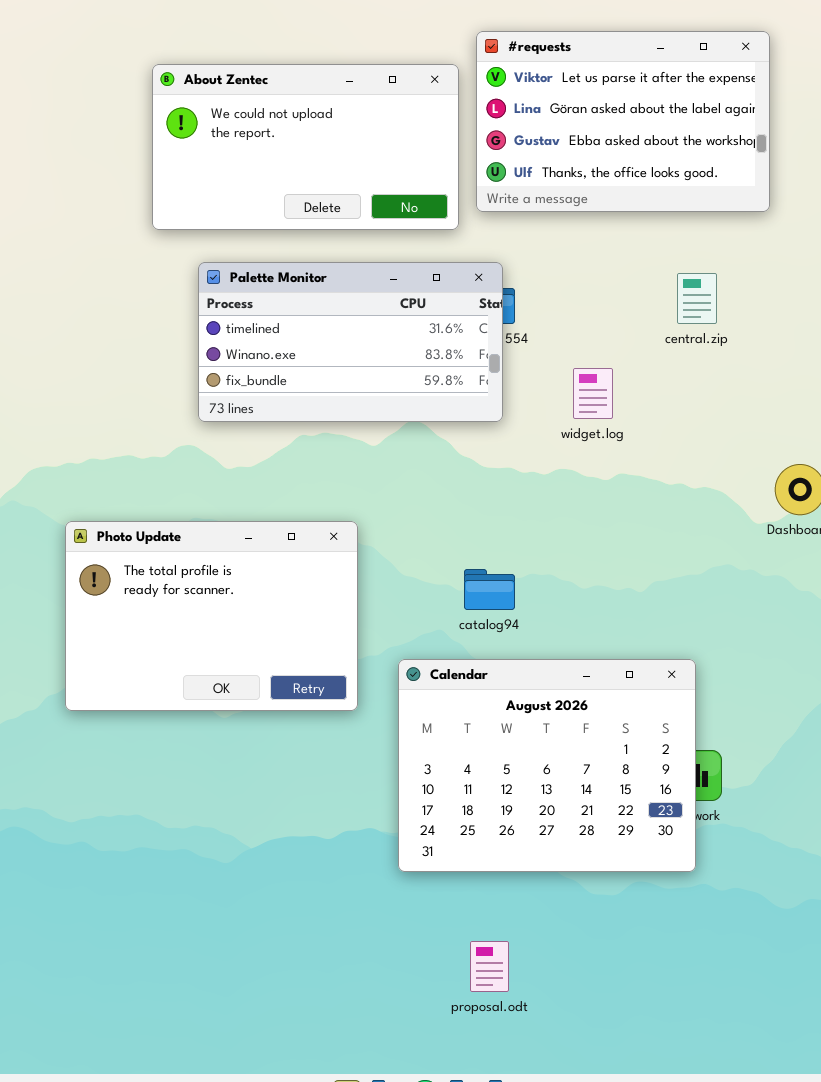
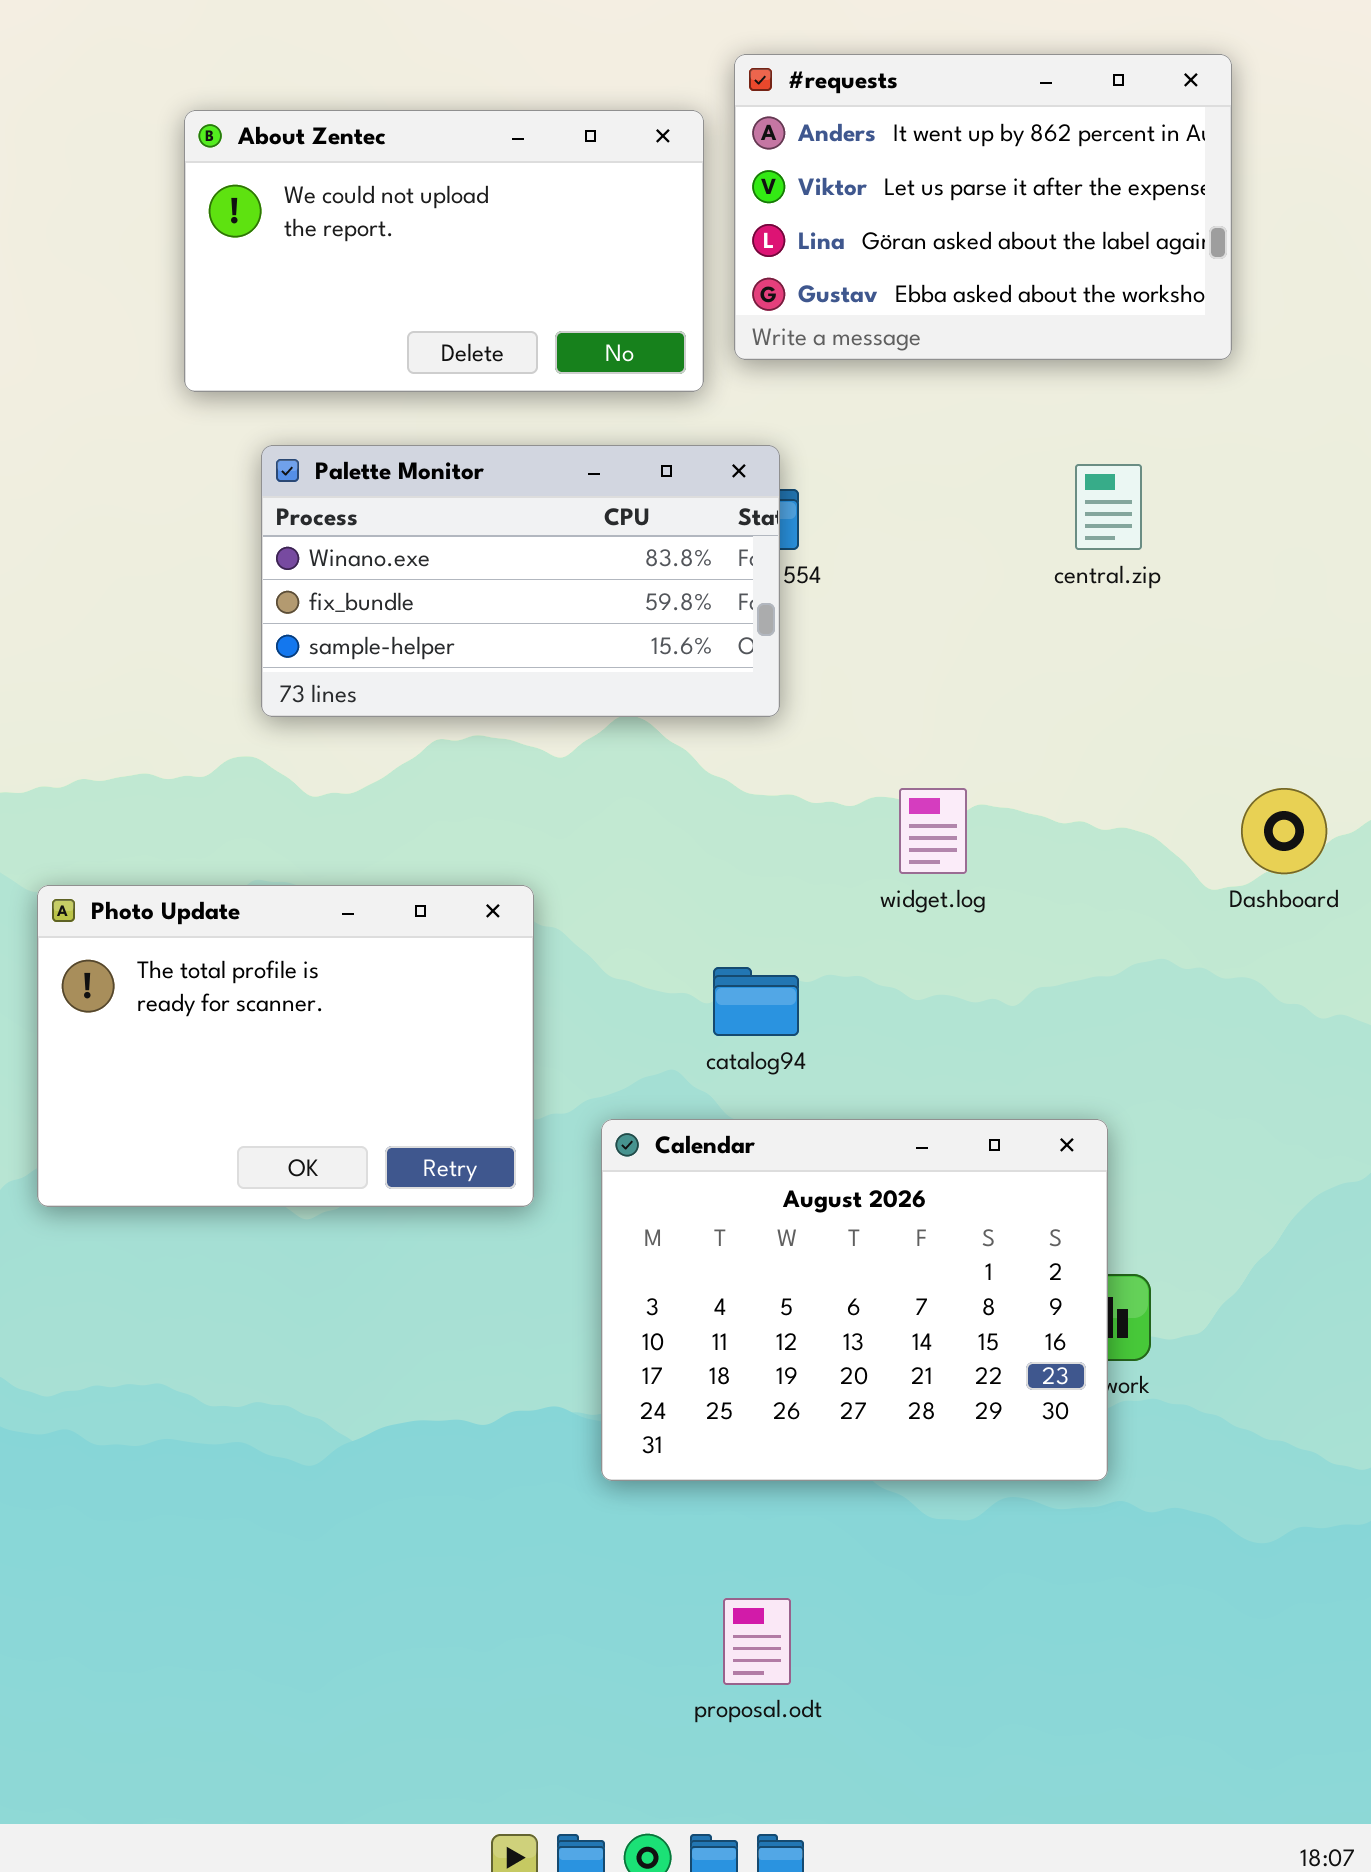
#requests: [476,31,770,212] -> [734,54,1232,360], scrolled up 1 row
Palette Monitor: [198,262,503,422] -> [261,445,780,717], scrolled down 1 row
widget.log: [573,368,613,419] -> [899,788,967,874], moved

